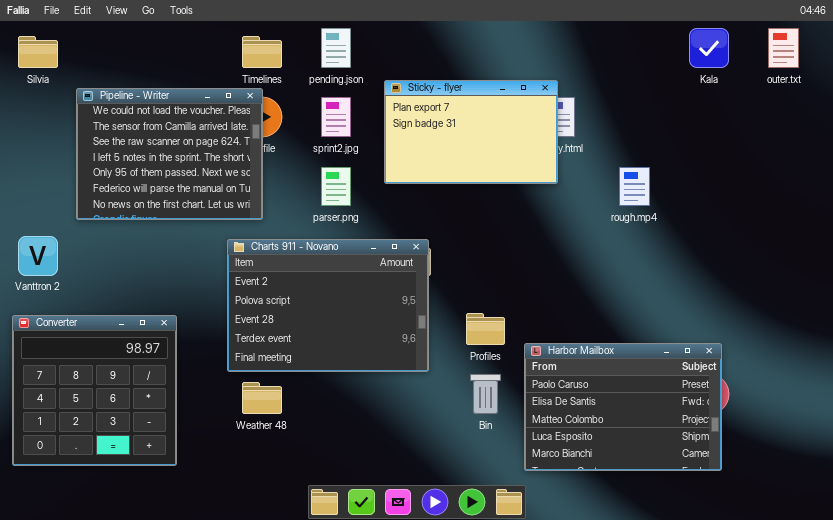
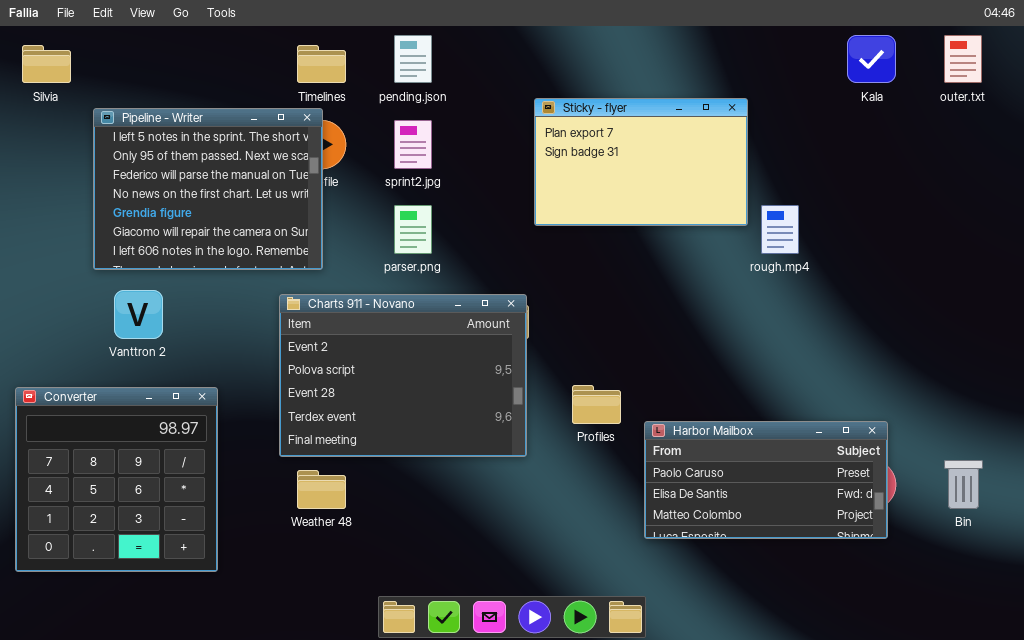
Sticky - flyer: [384,80,558,184] -> [534,98,748,226], moved
Pipeline - Writer: [76,88,263,220] -> [93,108,323,270], scrolled down 3 rows
Vanttron 2: [18,236,58,276] -> [114,290,163,339], moved
Harbor Mailbox: [524,343,722,471] -> [644,421,888,539], resized
Bin: [470,374,501,414] -> [944,460,983,509], moved

